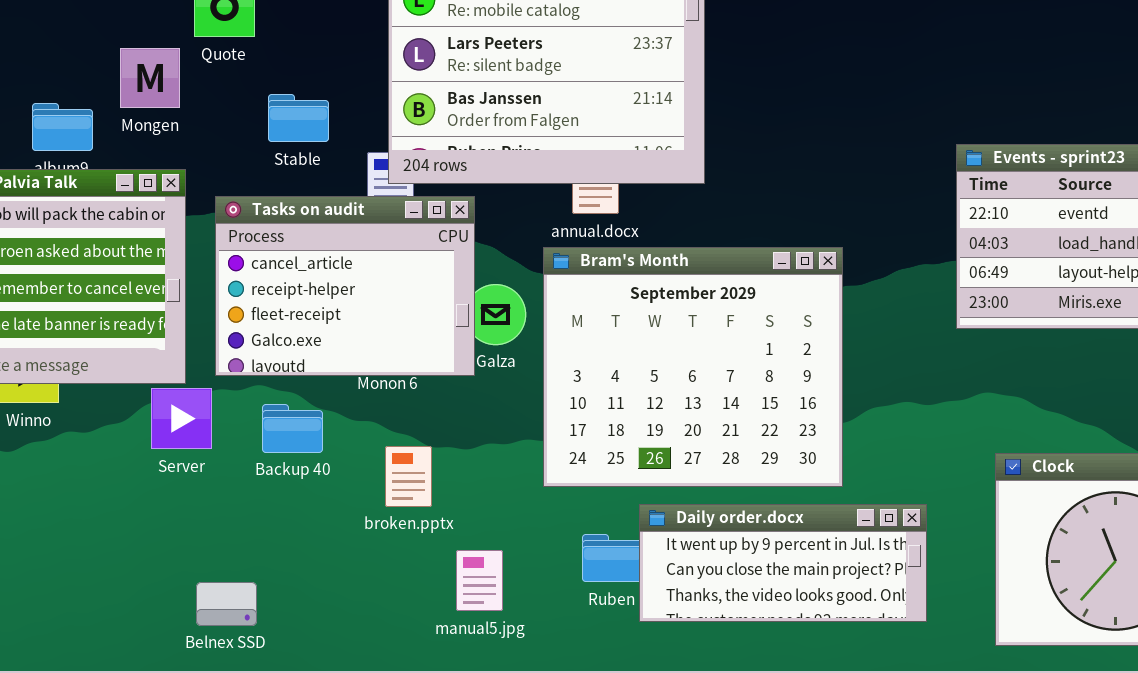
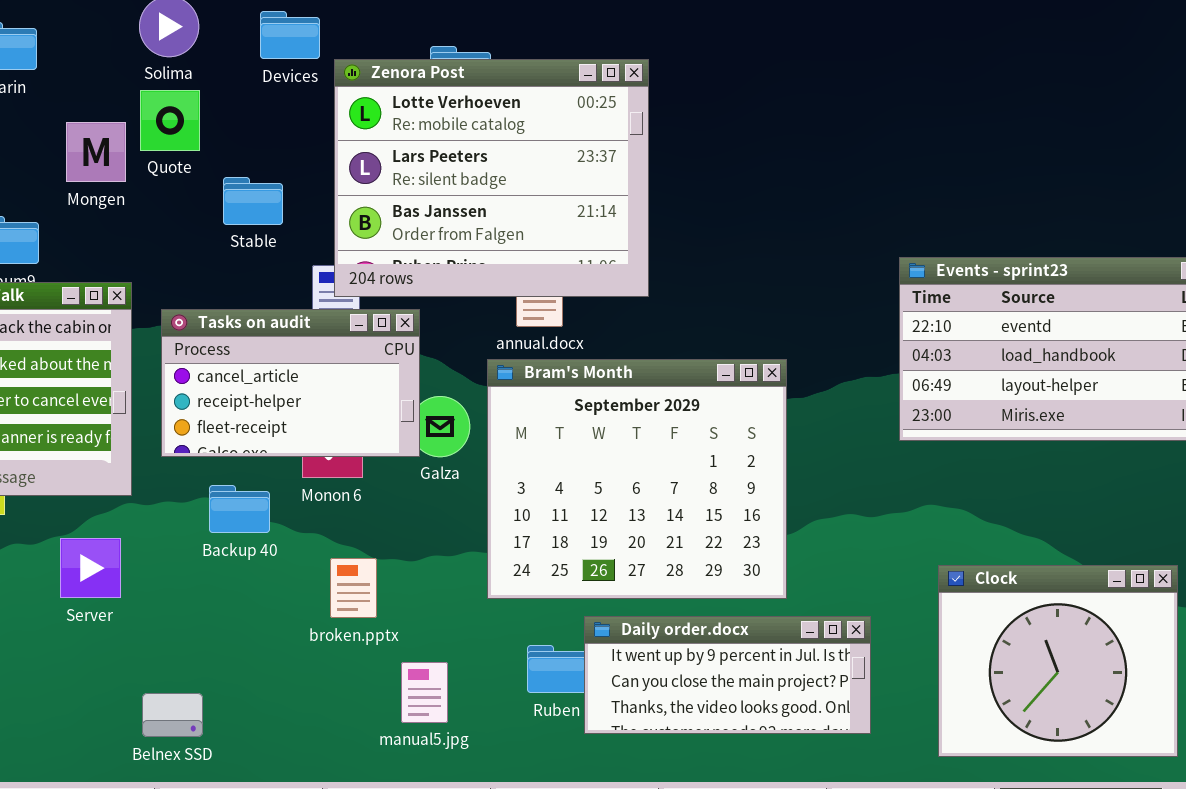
Mongen: [120,48,180,108] -> [66,122,126,182], moved
Stable: [268,94,329,142] -> [223,177,283,225], moved
Tasks on audit: [215,196,475,376] -> [161,309,420,457], resized
Server: [151,388,212,449] -> [60,538,121,598], moved
Backup 40: [262,404,323,453] -> [209,485,270,533], moved

